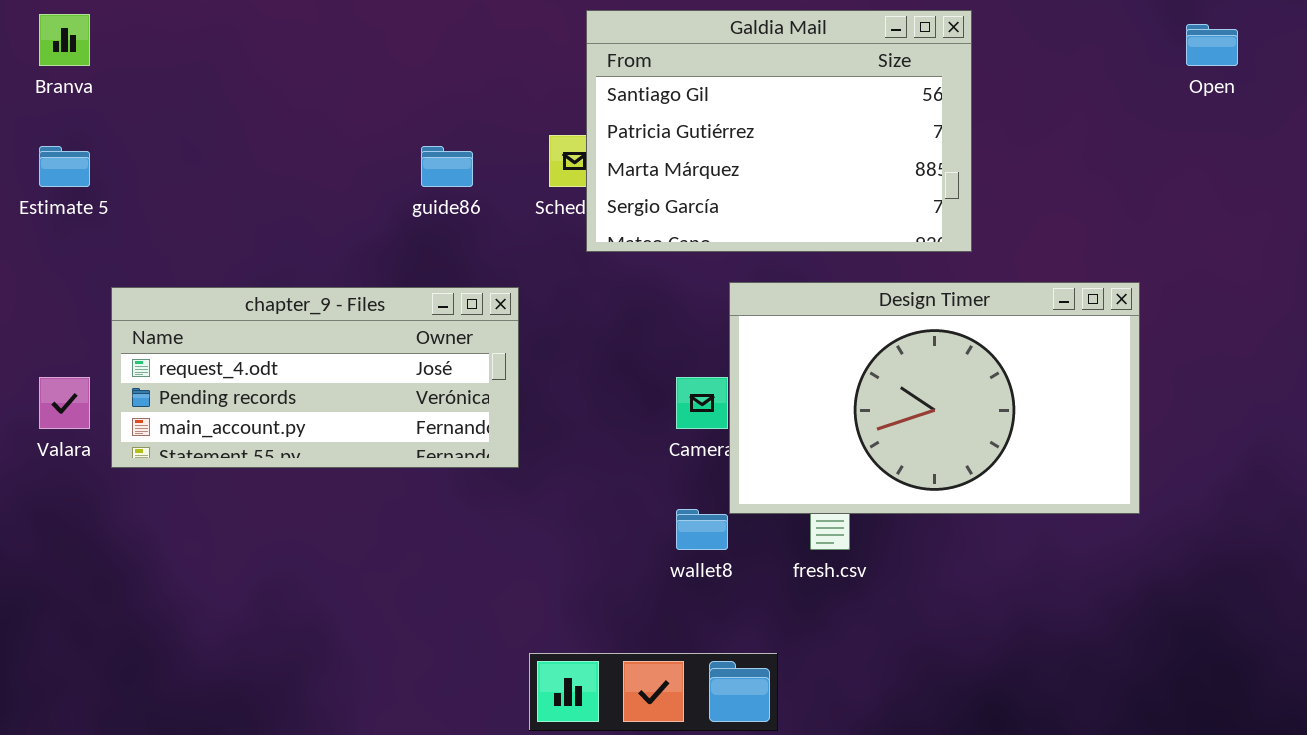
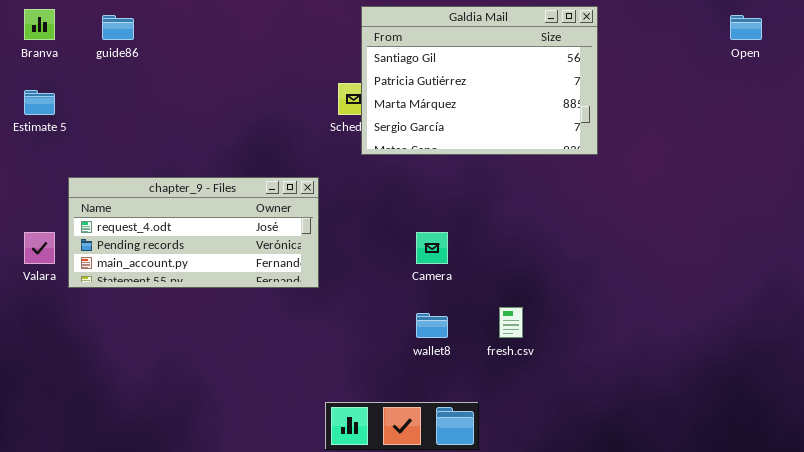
guide86: [421,146,473,187] -> [102,15,134,40], moved
Design Timer: [729,282,1140,514] -> none, closed

